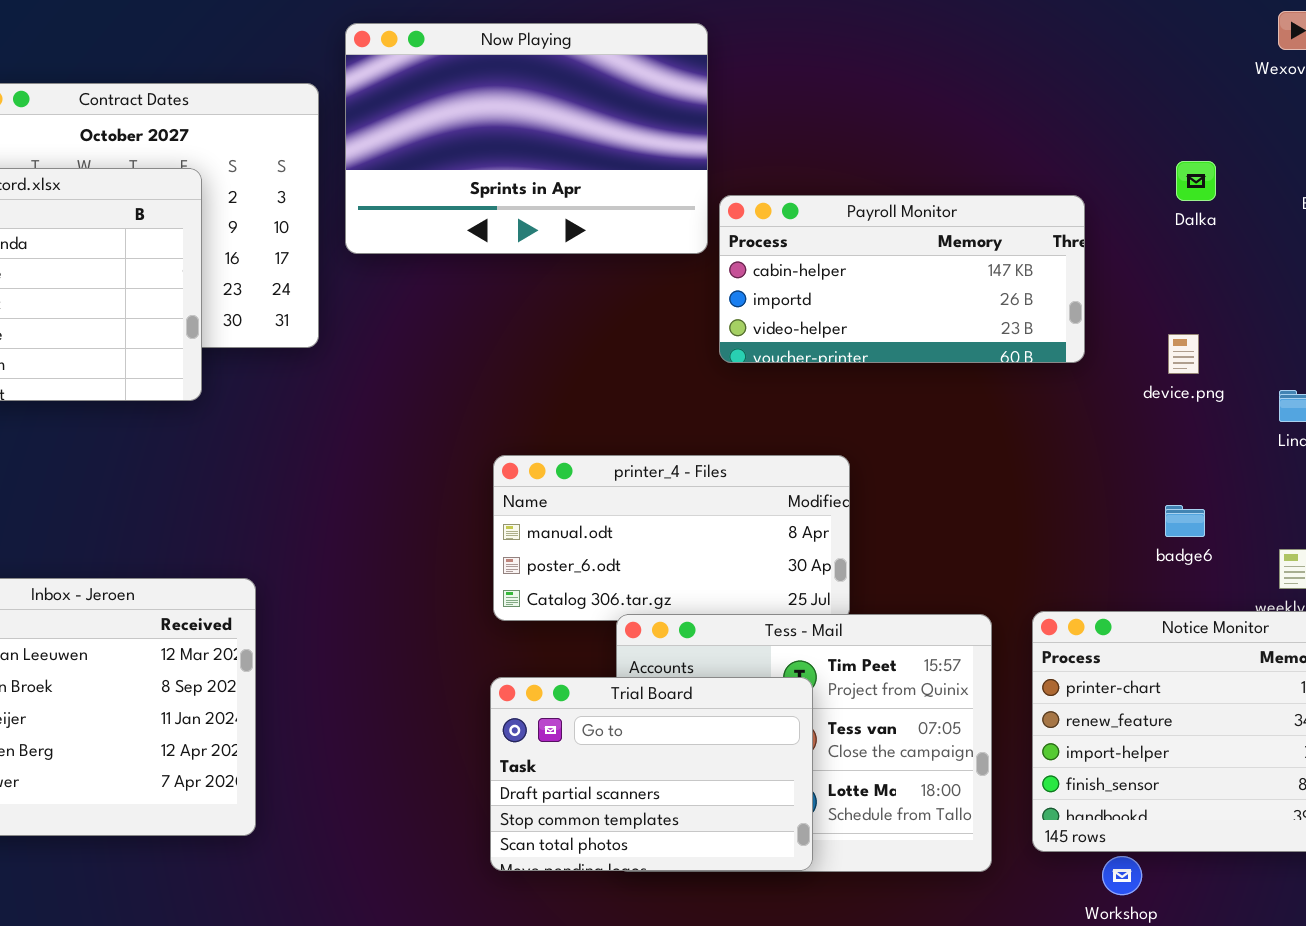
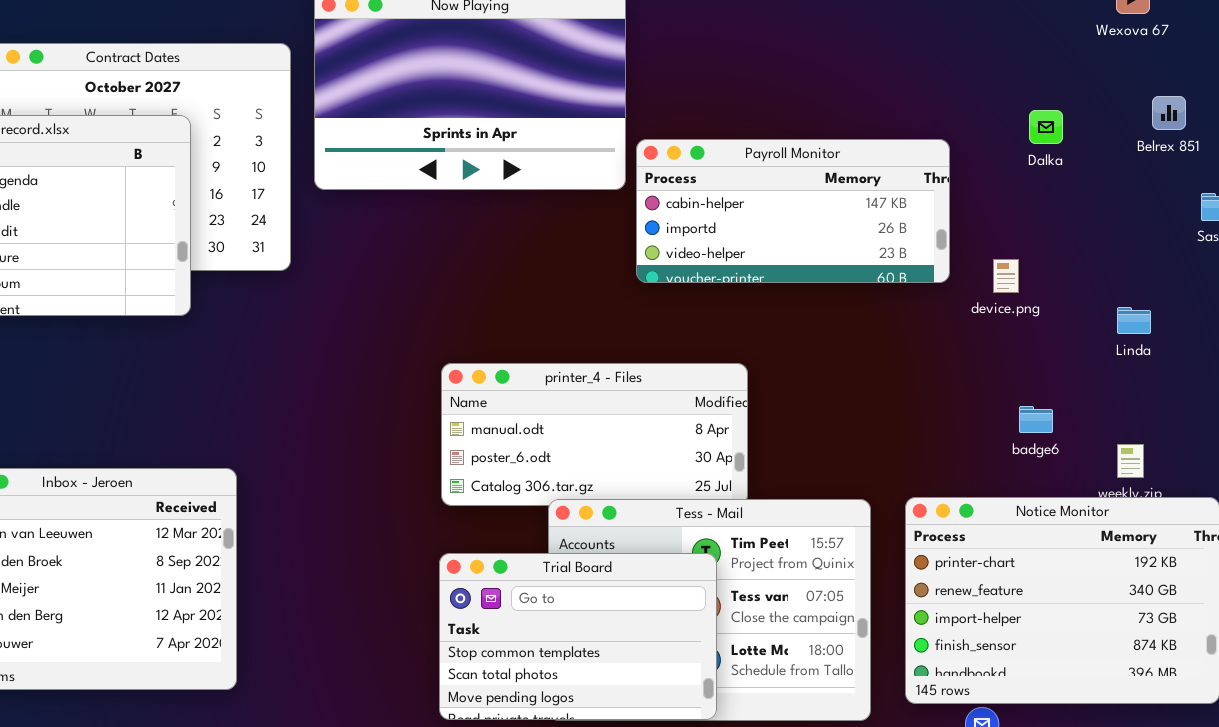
device.png: [1168,334,1199,374] -> [993,259,1019,293], moved
Trial Board: [490,677,813,871] -> [439,553,717,720], scrolled down 1 row

